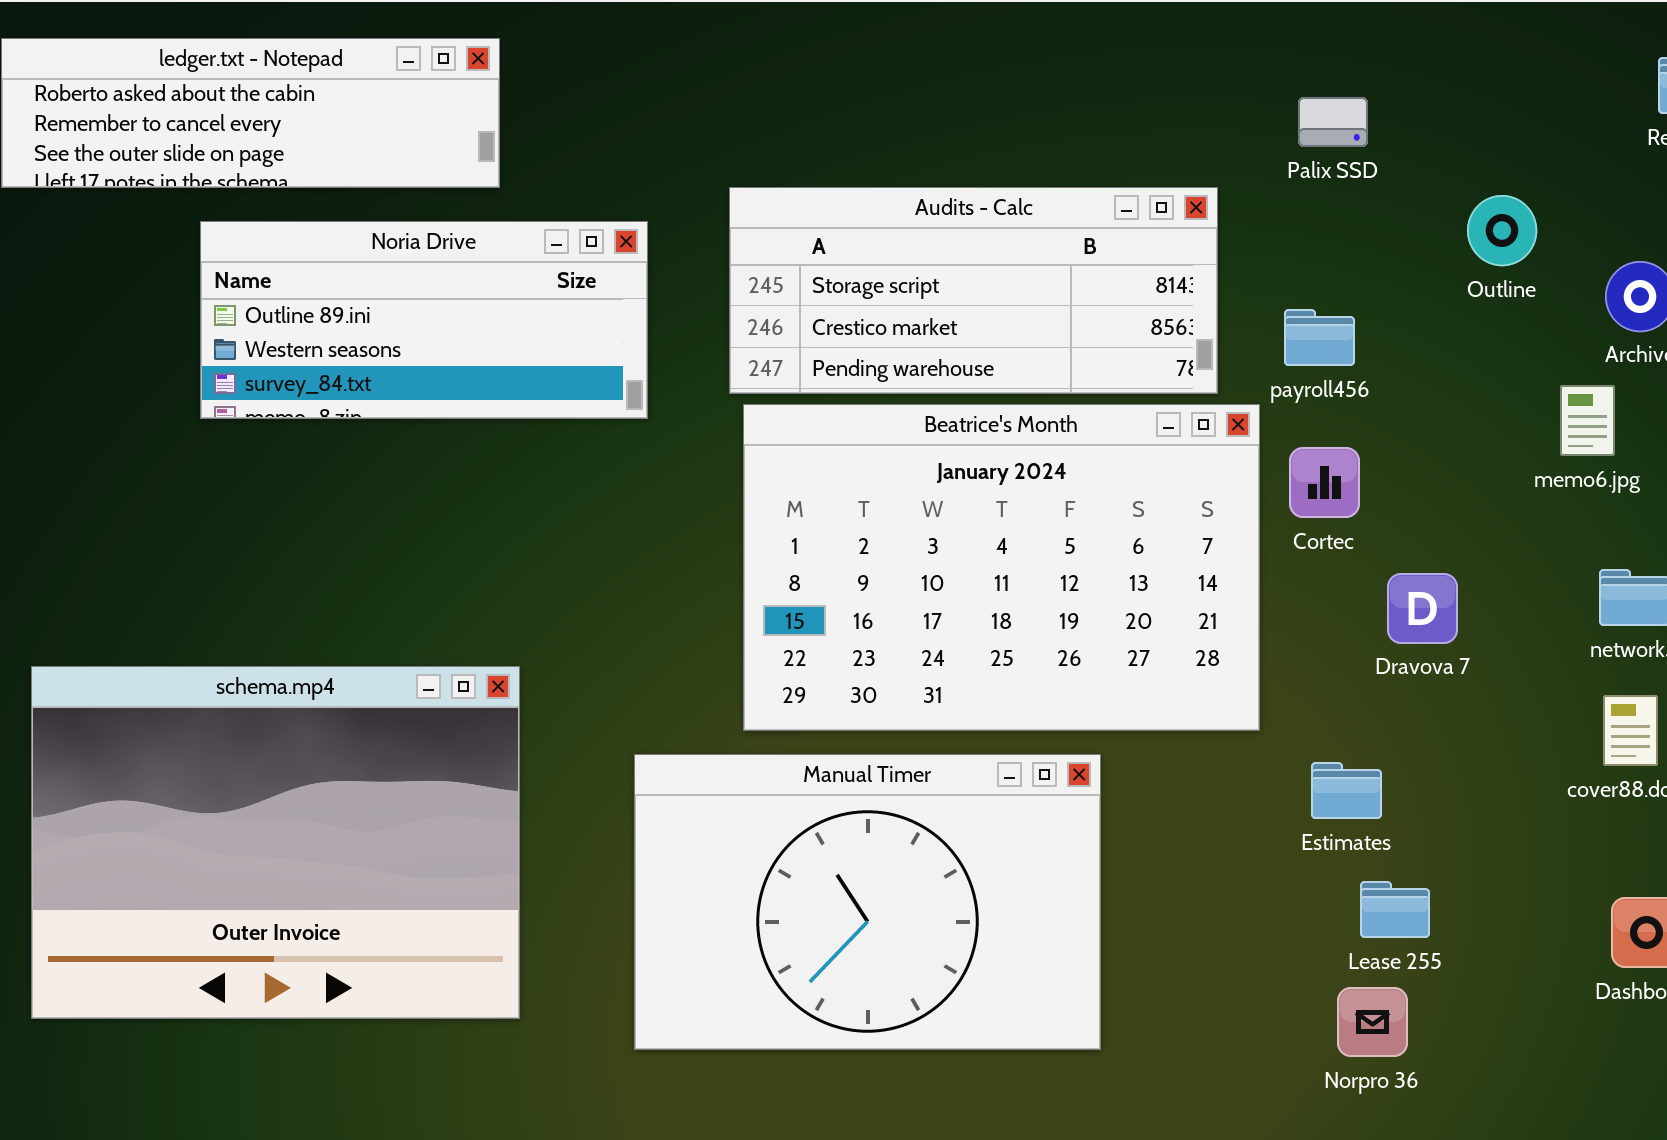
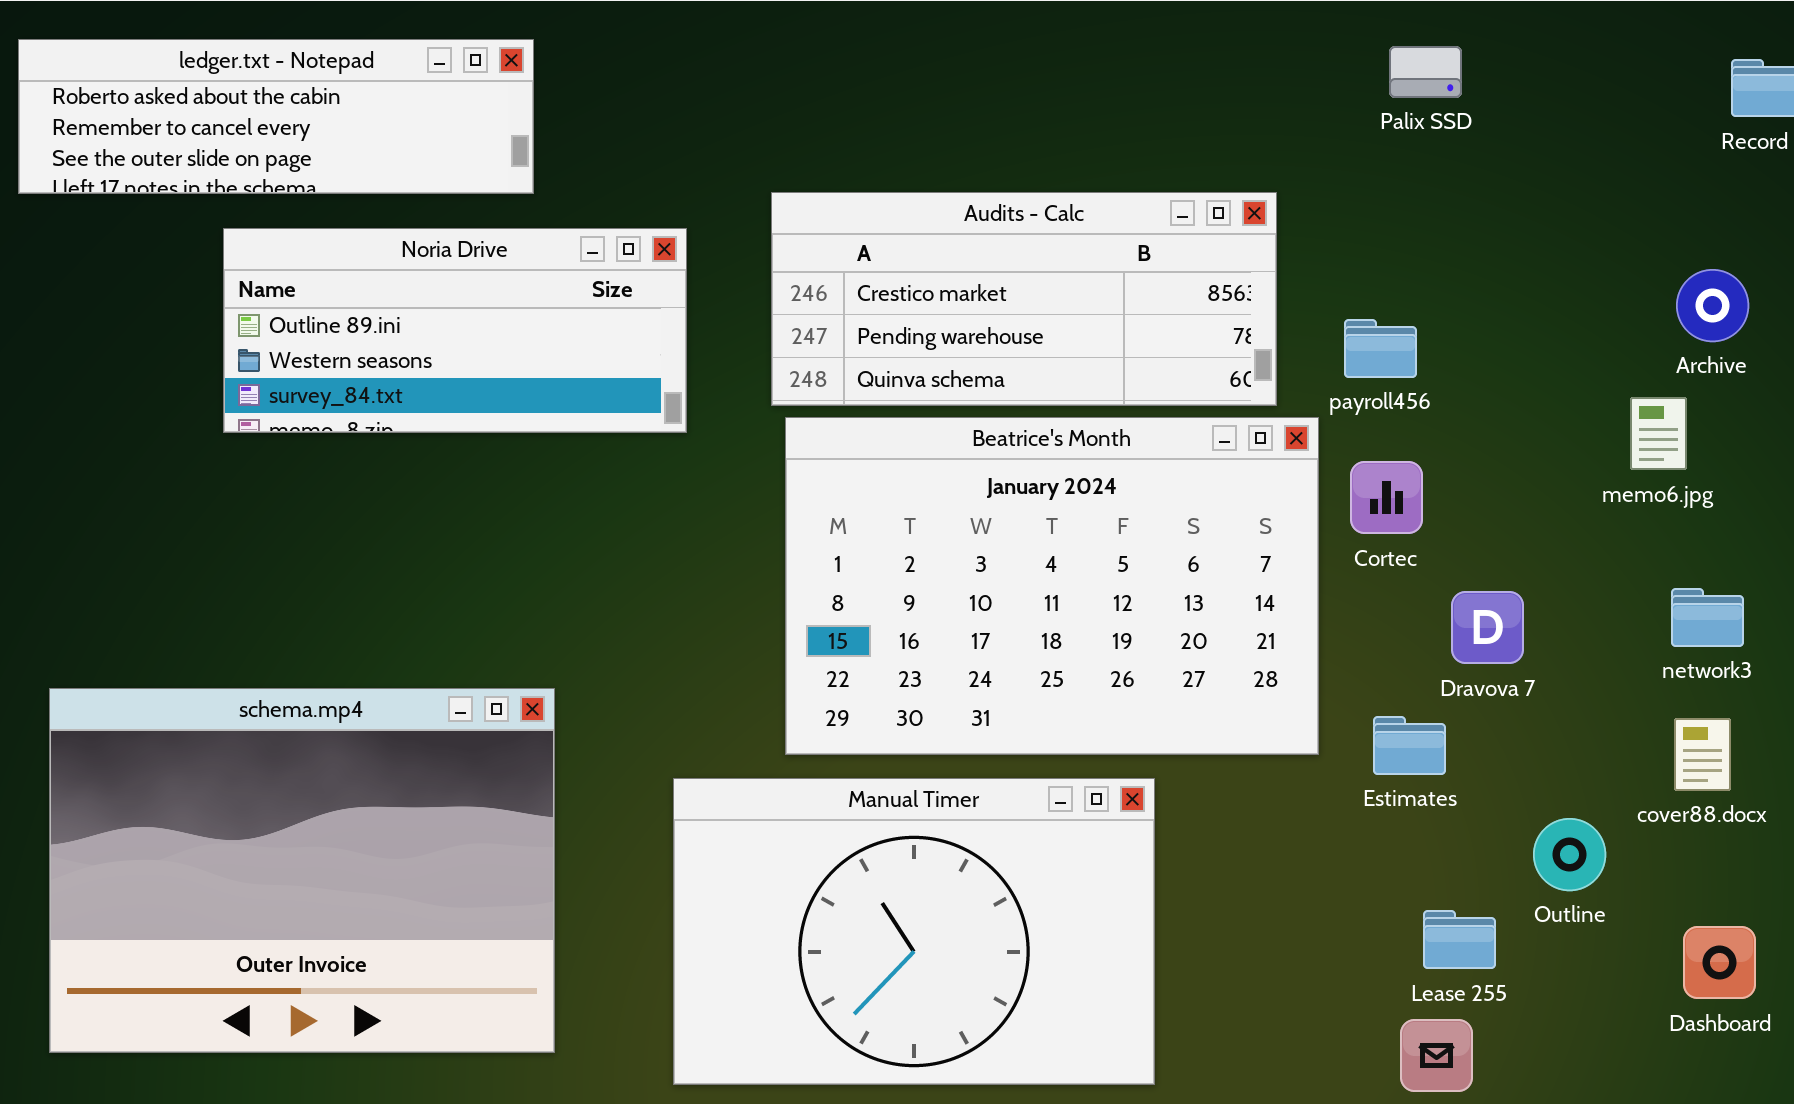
Palix SSD: [1298,97,1368,147] -> [1389,46,1462,98], moved
Audits - Calc: [729,187,1218,394] -> [771,192,1277,406], scrolled down 1 row
Outline: [1467,195,1537,266] -> [1533,818,1606,891], moved
Estimates: [1311,762,1382,819] -> [1373,716,1446,775], moved

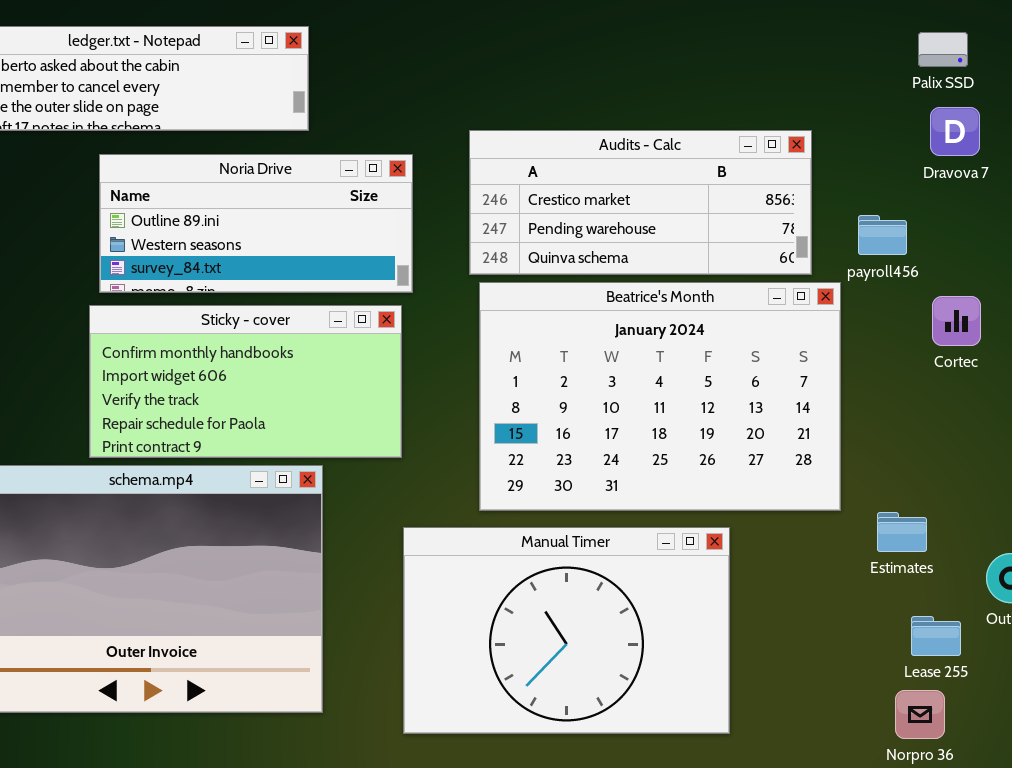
Palix SSD: [1389,46,1462,98] -> [918,32,968,67], moved
Sticky - cover: none -> [89,305,402,458], opened
Cortec: [1350,461,1423,534] -> [932,296,981,346], moved
Dravova 7: [1451,591,1524,664] -> [930,107,980,156], moved
Estimates: [1373,716,1446,775] -> [877,512,927,552], moved

